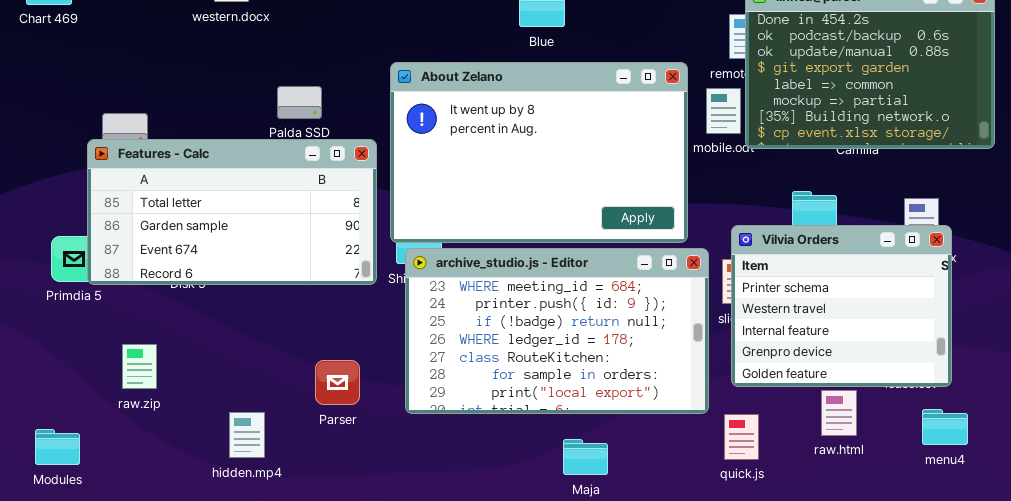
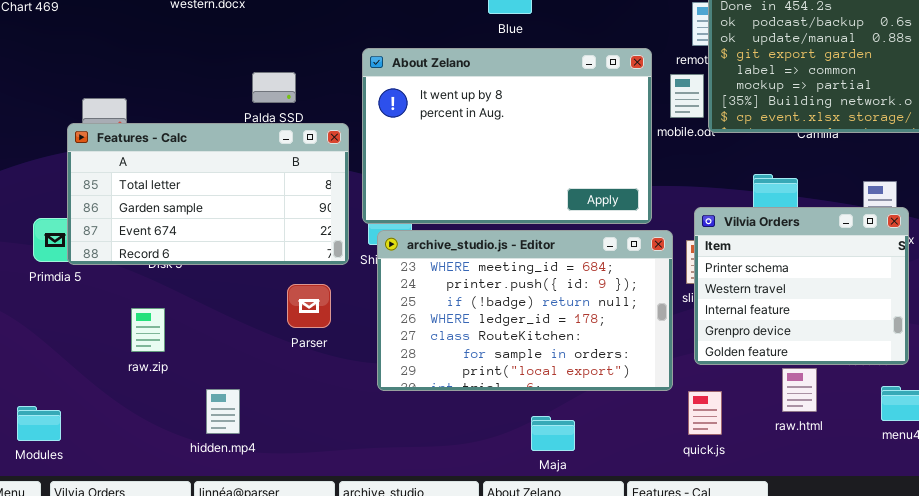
raw.zip: [122,344,157,389] -> [131,308,165,352], moved
Parser: [315,360,360,405] -> [287,284,331,328], moved

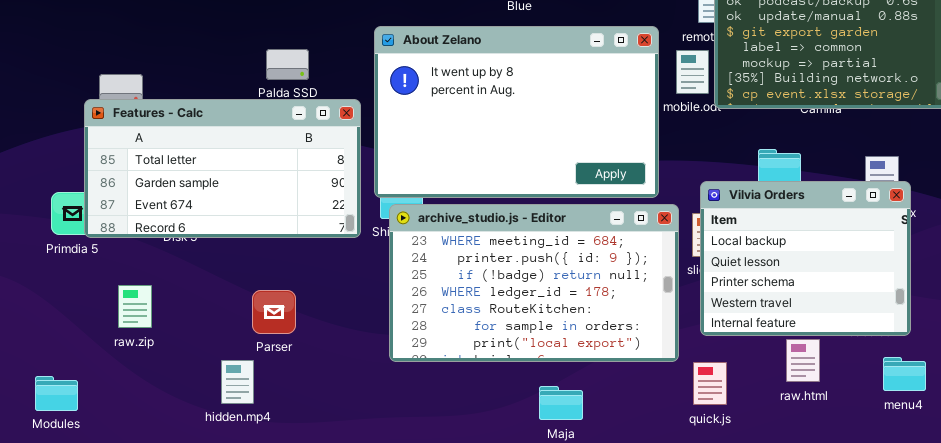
Vilvia Orders: [694,207,909,365] -> [700,181,911,336], scrolled up 2 rows
Parser: [287,284,331,328] -> [252,290,296,334], moved
raw.zip: [131,308,165,352] -> [118,285,152,328], moved

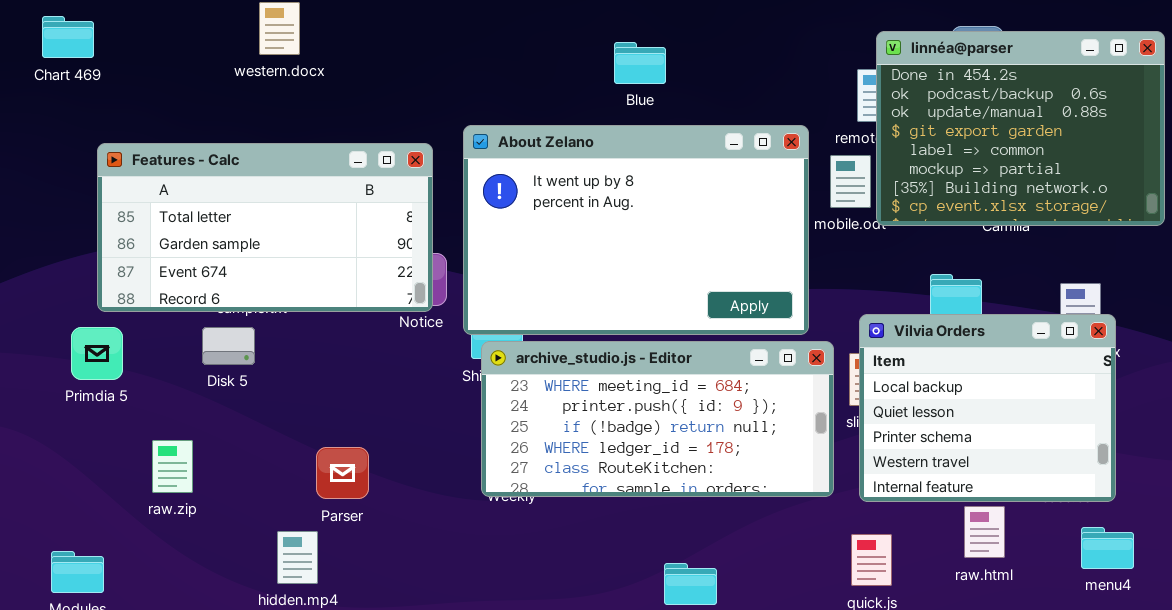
Features - Calc: [84,99,361,238] -> [97,143,433,312], moved
archive_studio.js - Editor: [389,204,679,362] -> [481,341,834,497], resized

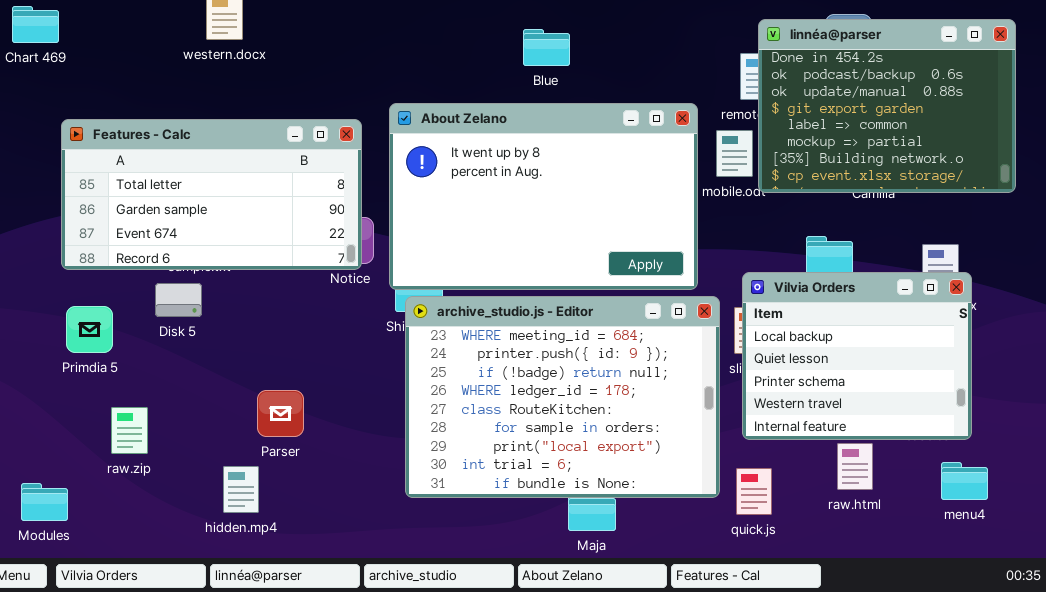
Primdia 5: [71,327,123,380] -> [66,306,113,353], moved
archive_studio.js - Editor: [481,341,834,497] -> [405,296,720,498], resized
raw.zip: [152,440,193,493] -> [111,407,148,454], moved

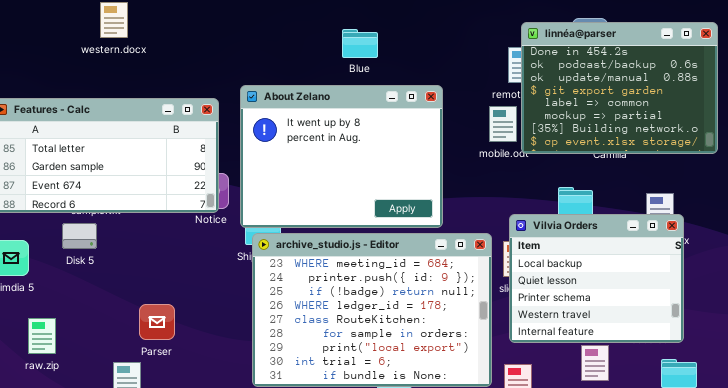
About Zelano: [389,103,698,290] -> [240,85,443,228], resized

